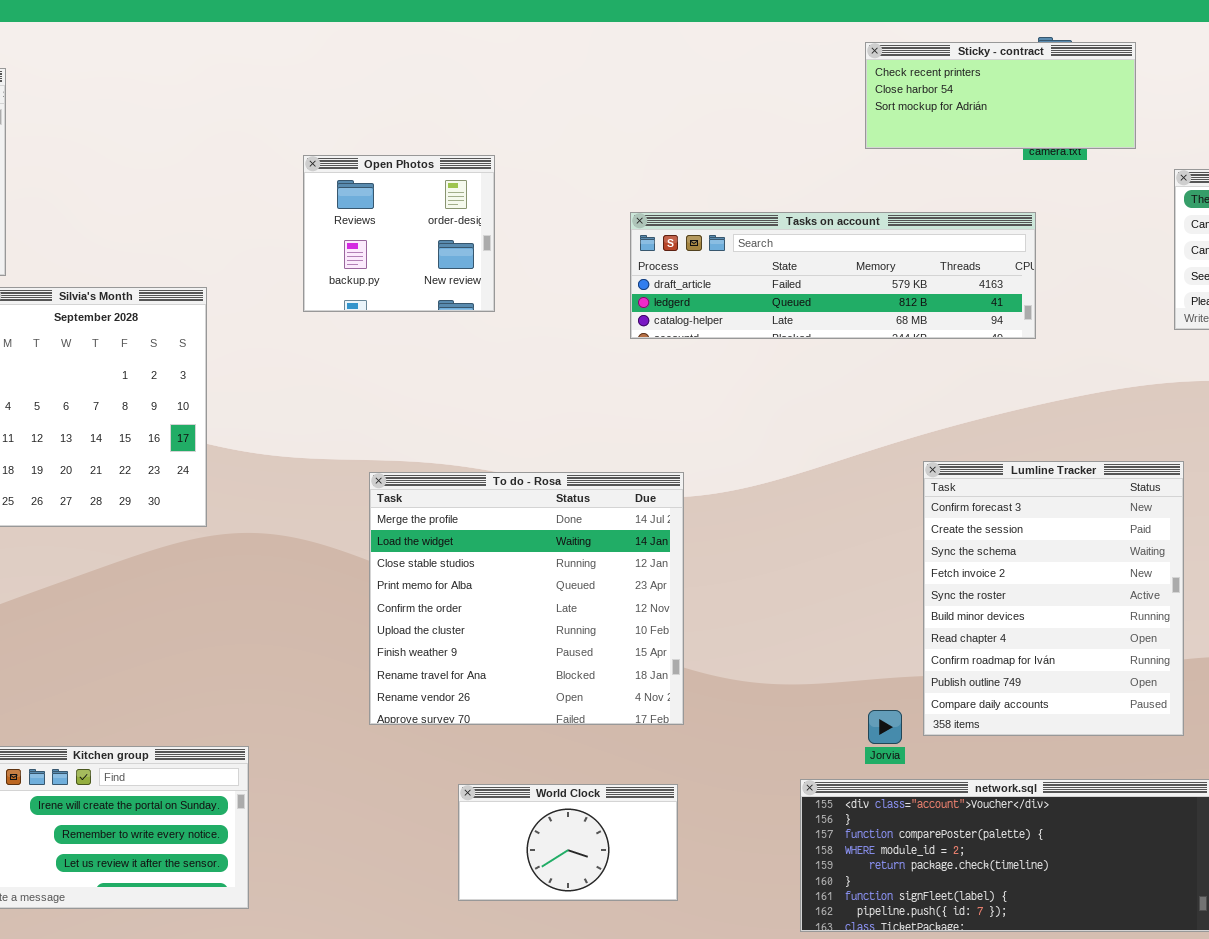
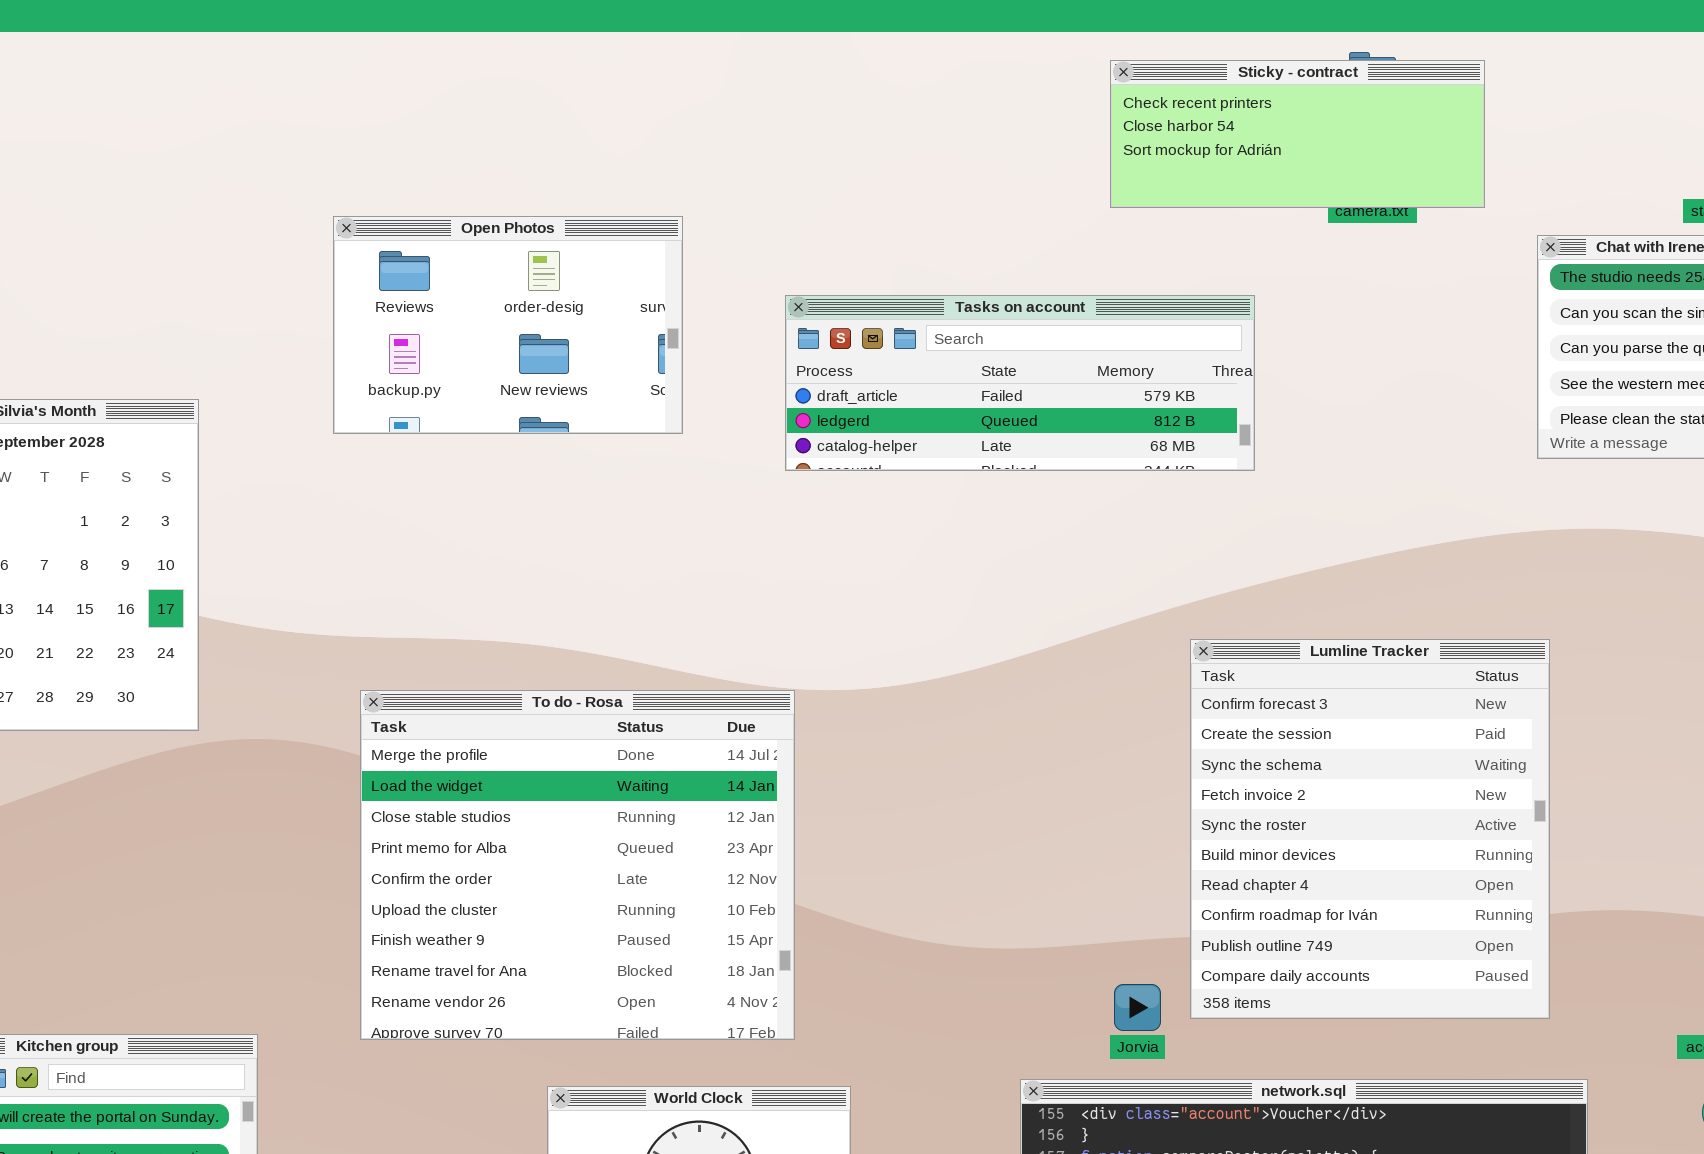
Open Photos: [303,155,495,312] -> [333,216,683,434], resized
Tasks on account: [630,212,1036,339] -> [785,295,1255,471], resized
To do - Rosa: [369,472,684,725] -> [360,690,795,1040], moved

